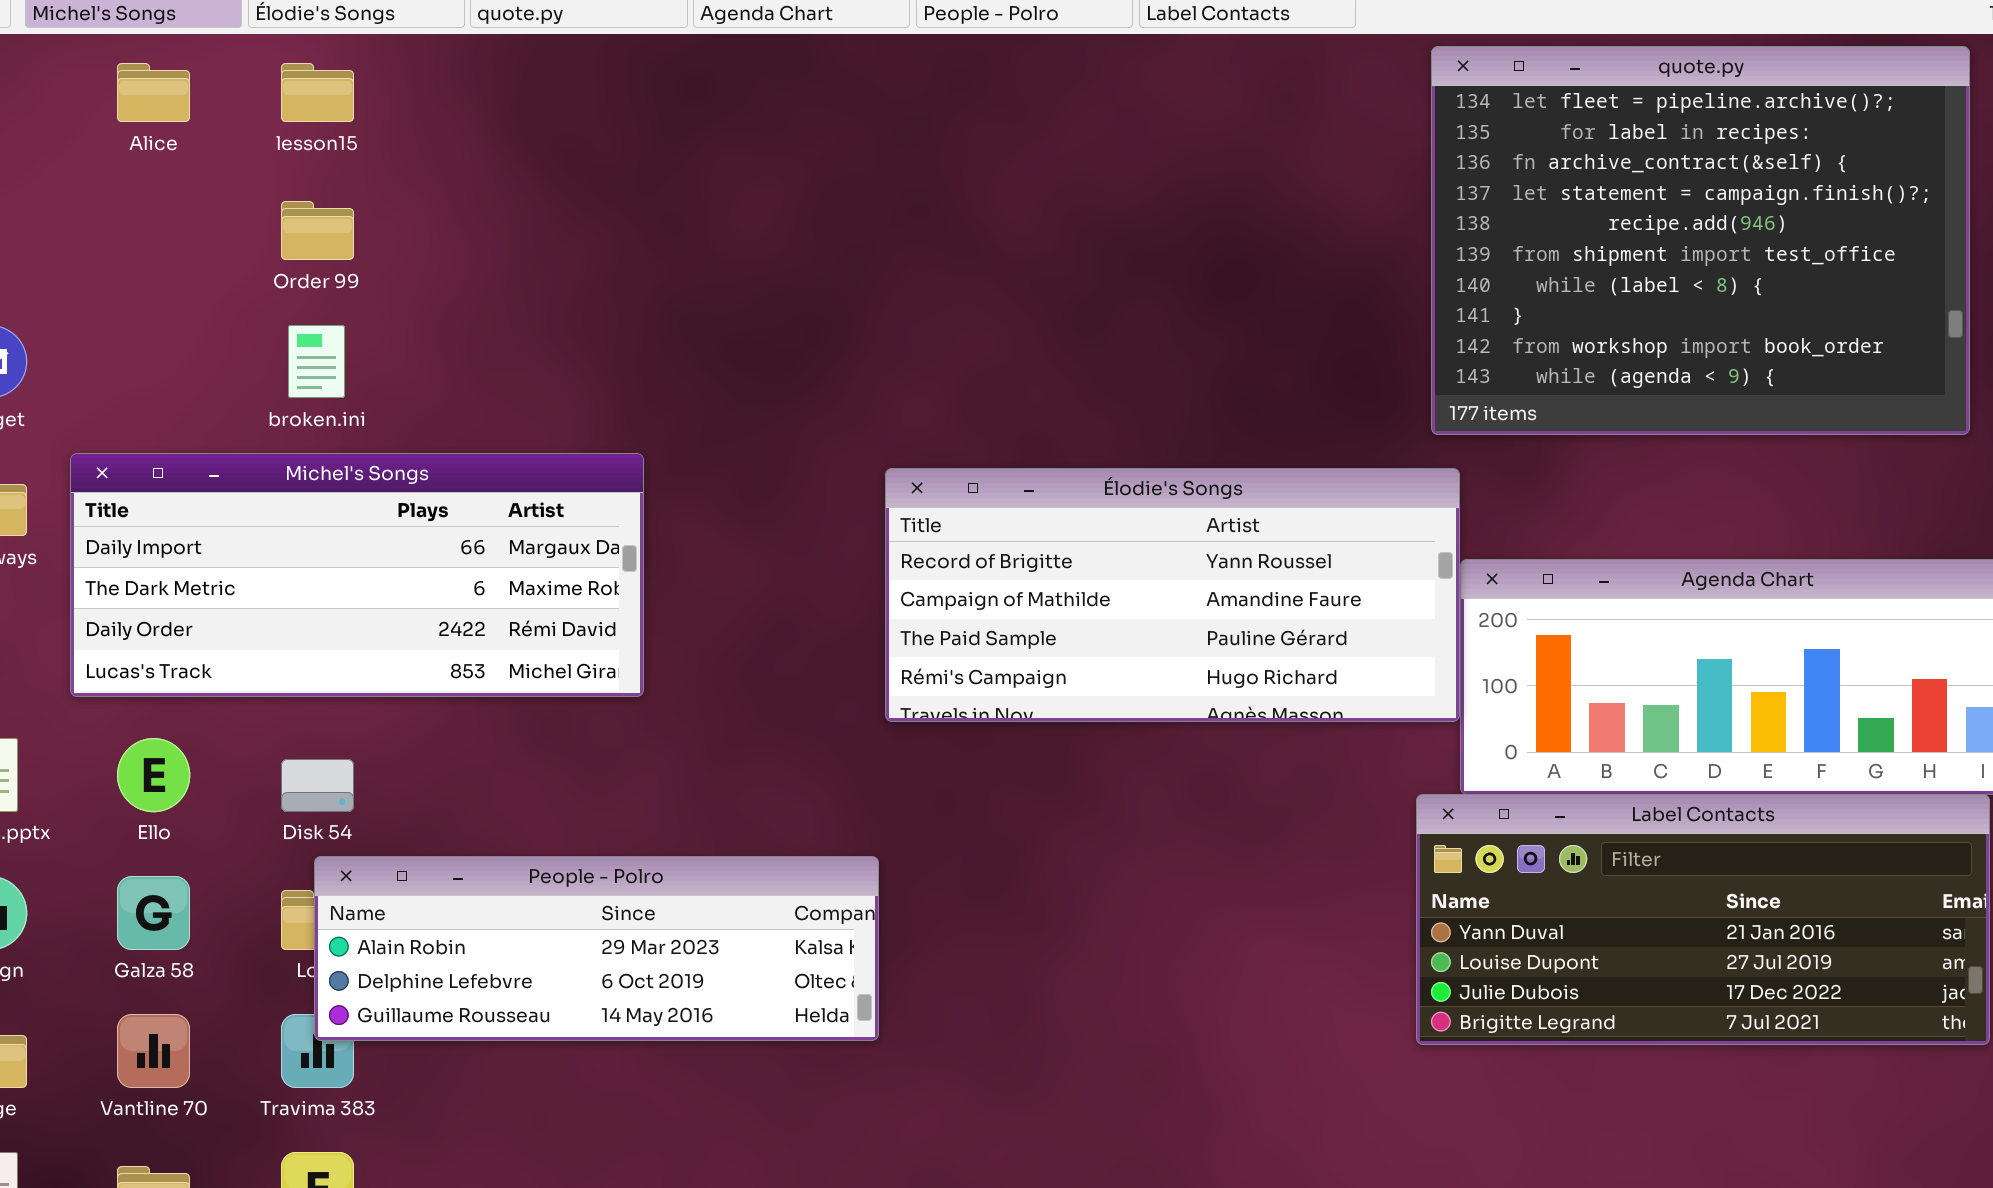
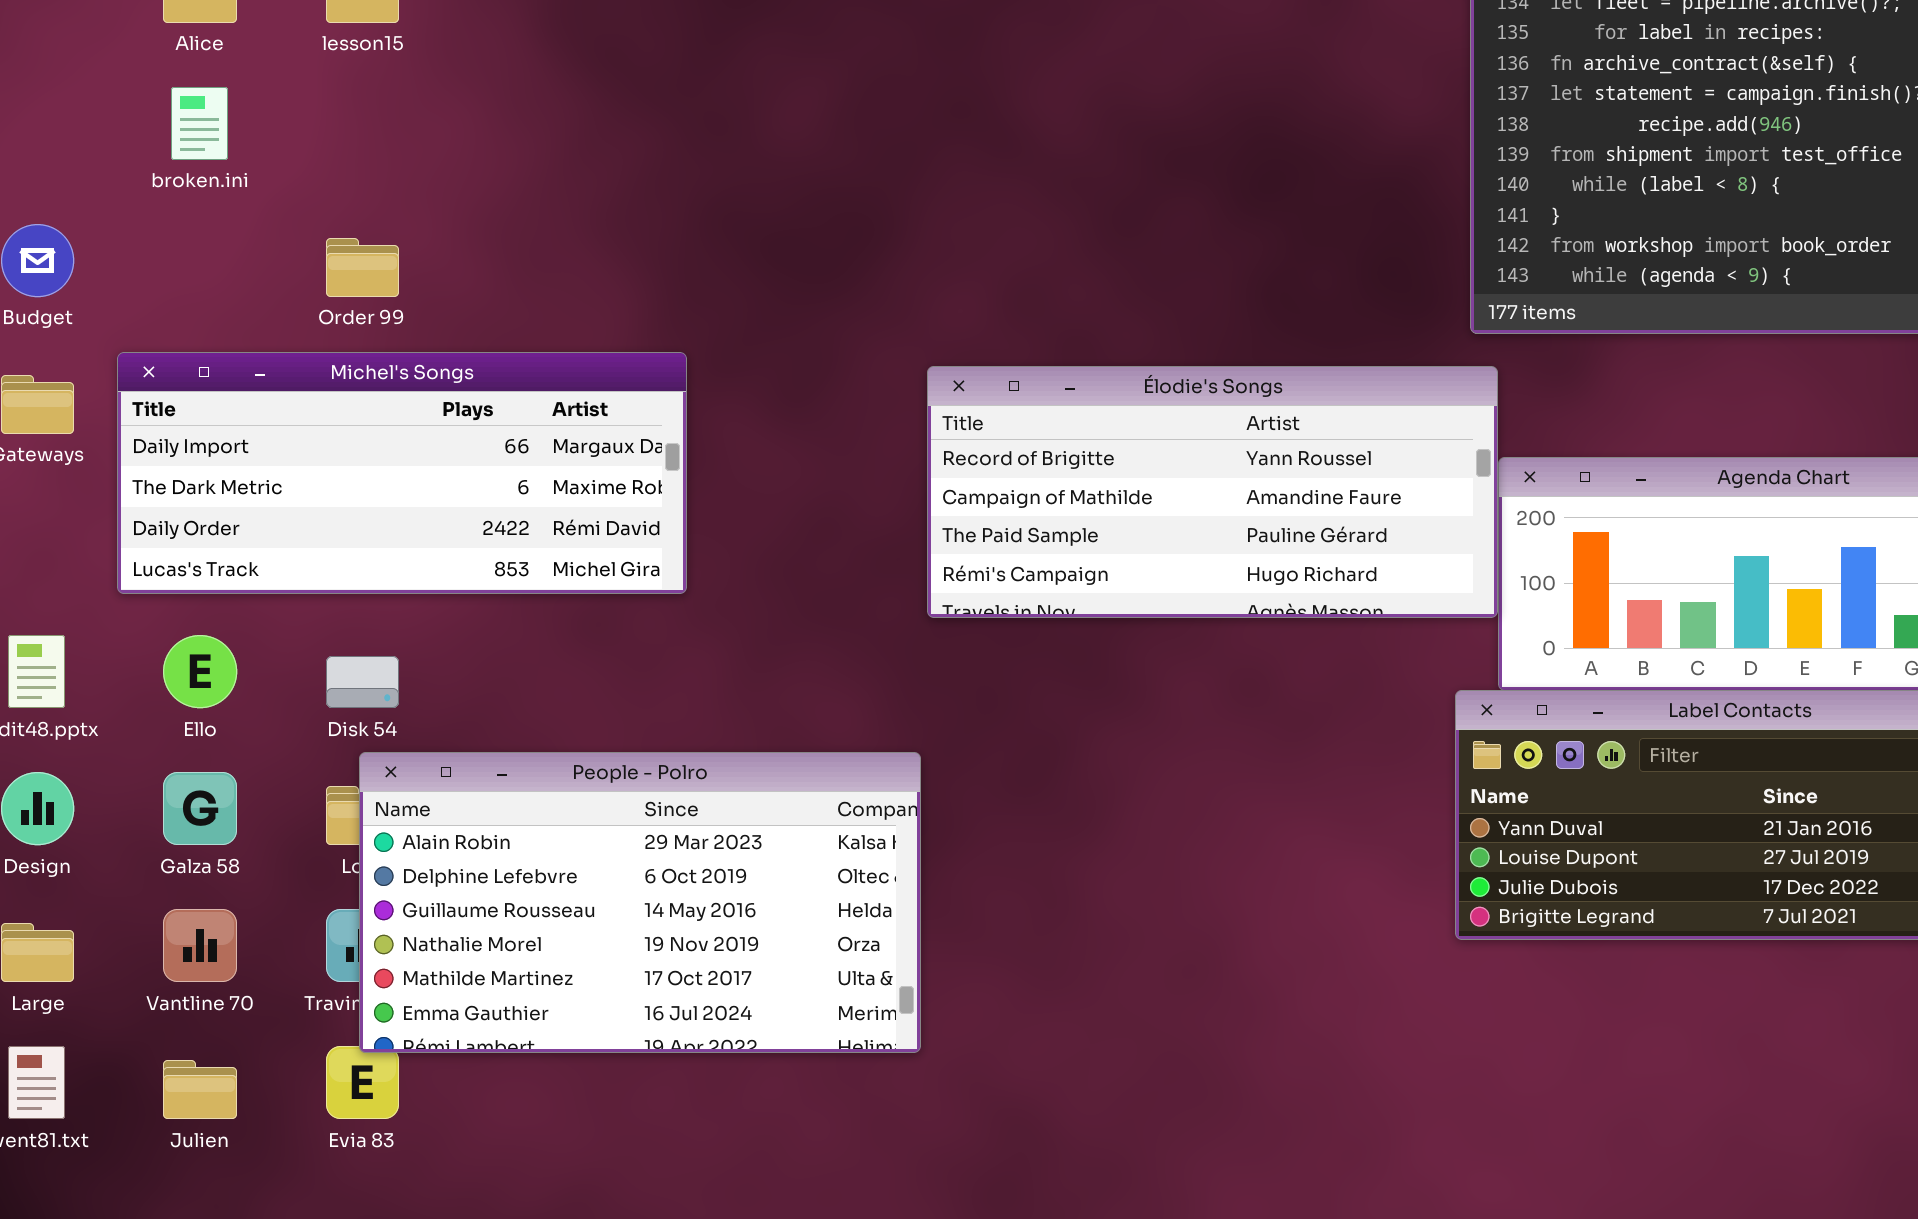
Order 99: [281,201,354,260] -> [326,238,399,297], moved
broken.ini: [288,325,345,398] -> [171,87,228,160], moved
People - Polro: [314,856,879,1041] -> [359,752,921,1053], resized

